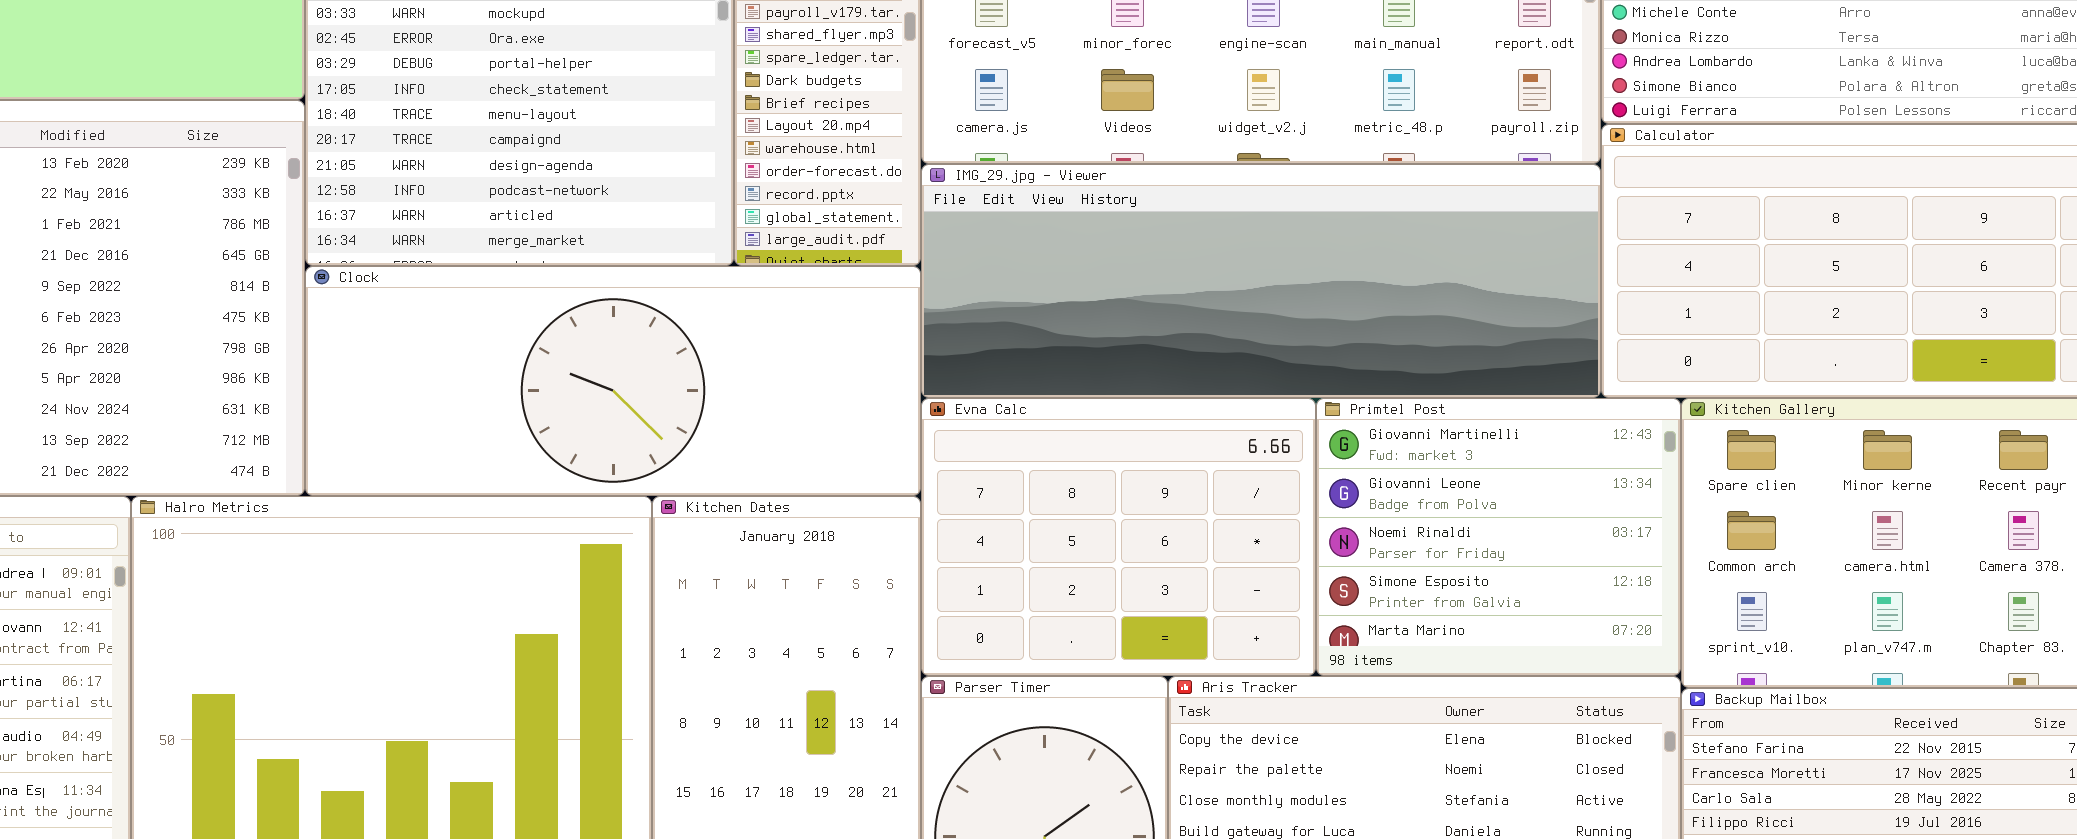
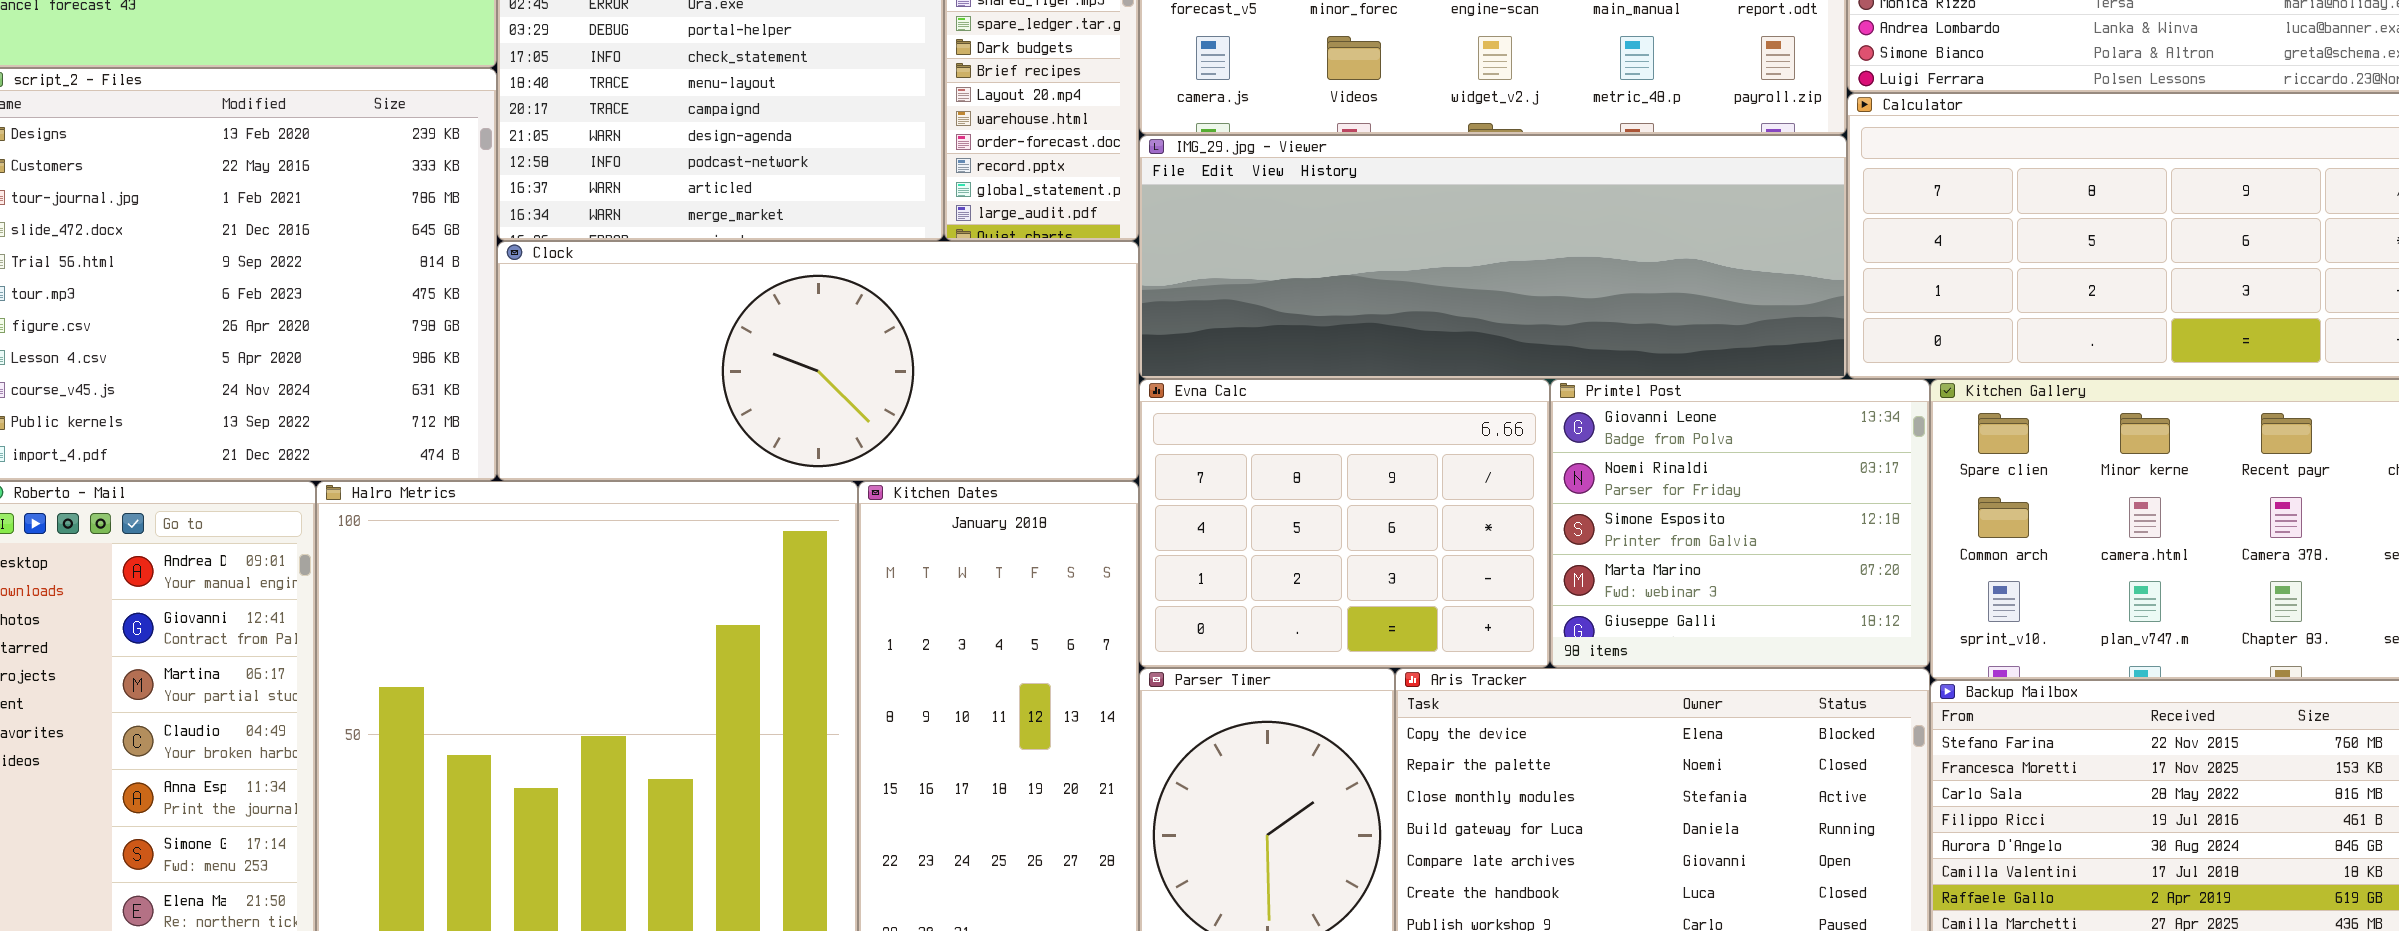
Primtel Post: [1316,398,1681,676] -> [1550,379,1930,668], scrolled down 1 row

